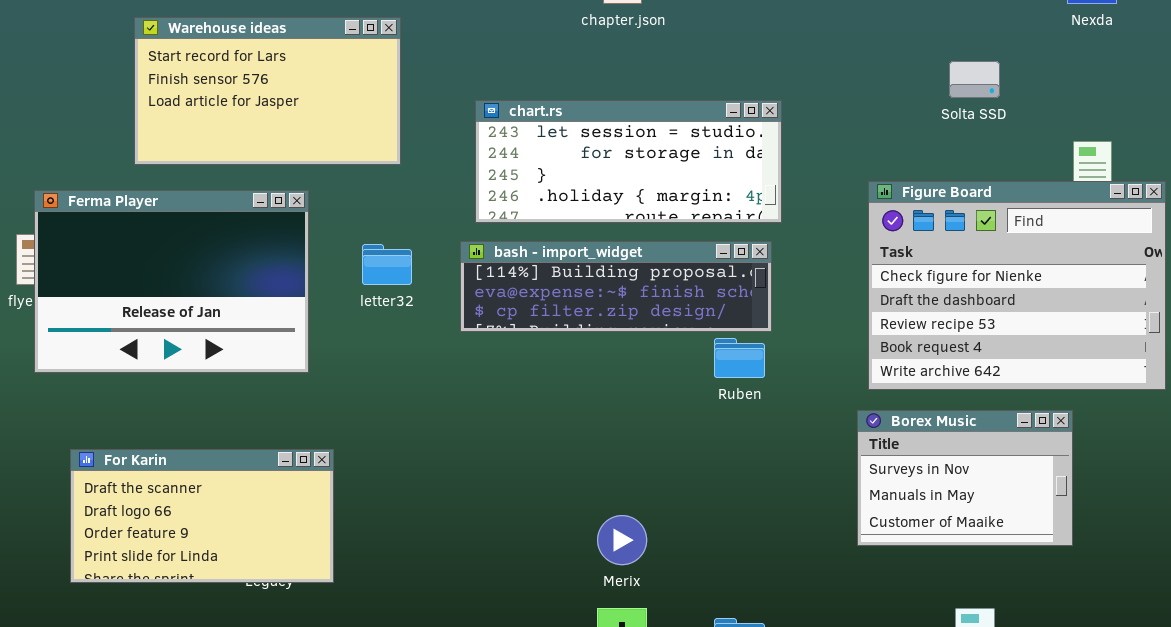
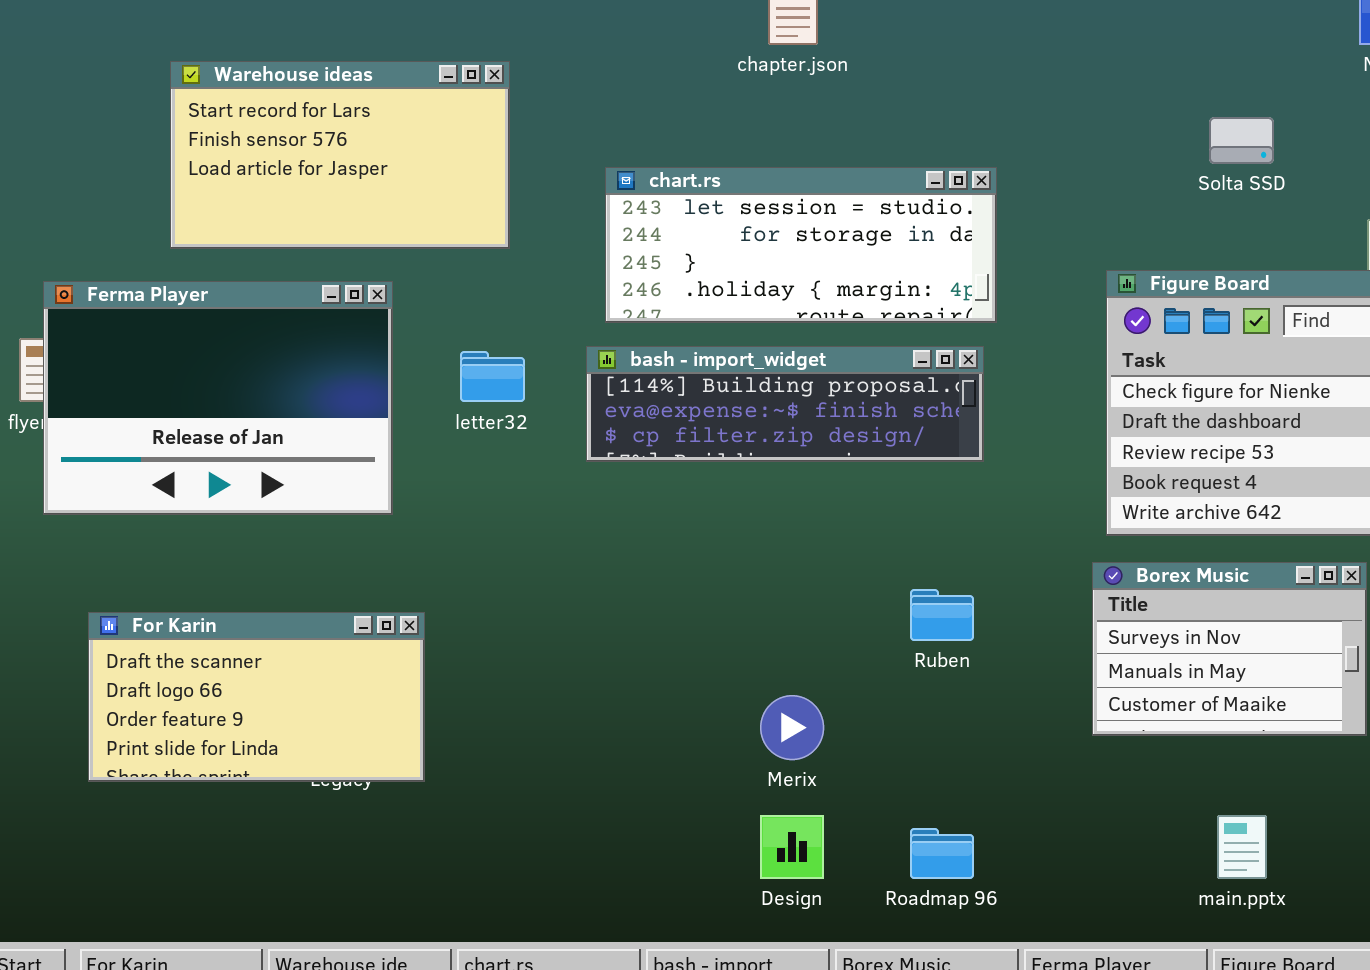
Ruben: [714,338,765,378] -> [910,589,974,641], moved

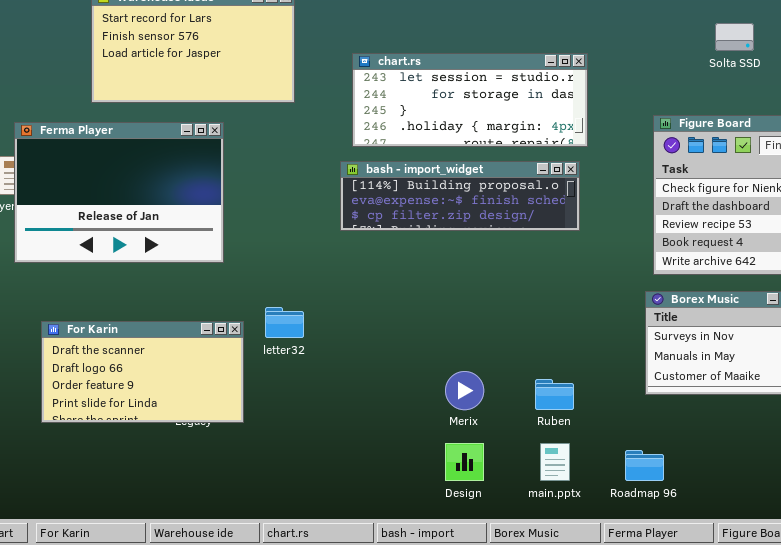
letter32: [460,351,525,402] -> [265,307,304,338], moved
Ruben: [910,589,974,641] -> [535,379,574,410], moved
main.pptx: [1217,815,1267,879] -> [540,443,570,481], moved
Roadmap 96: [910,828,974,879] -> [625,450,664,481], moved

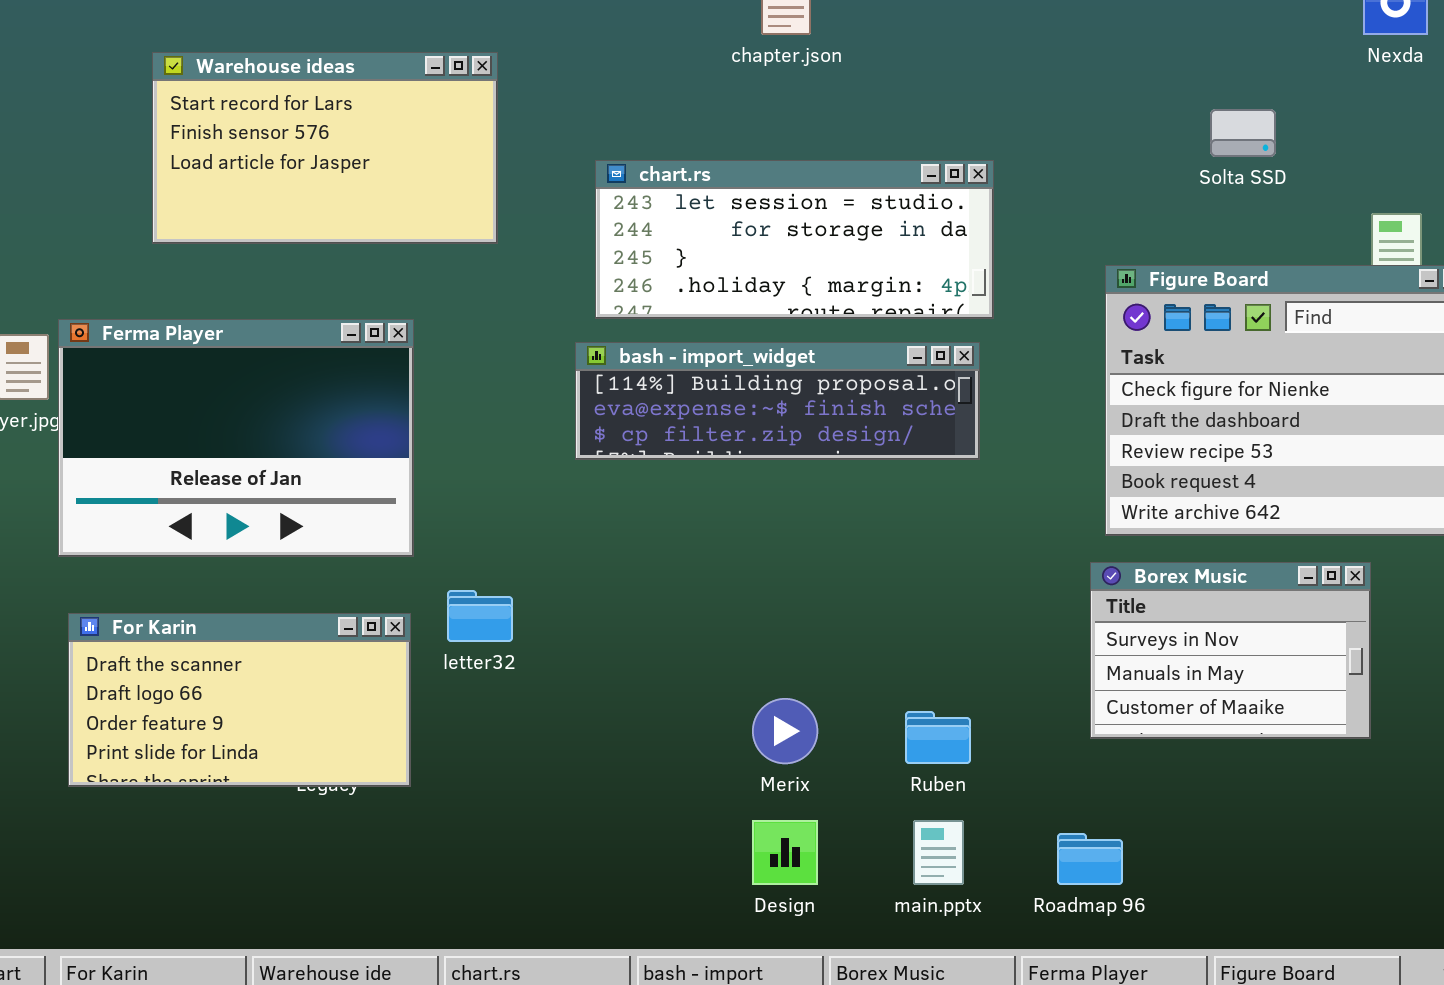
Ferma Player: [14,122,224,263] -> [58,319,414,557], moved

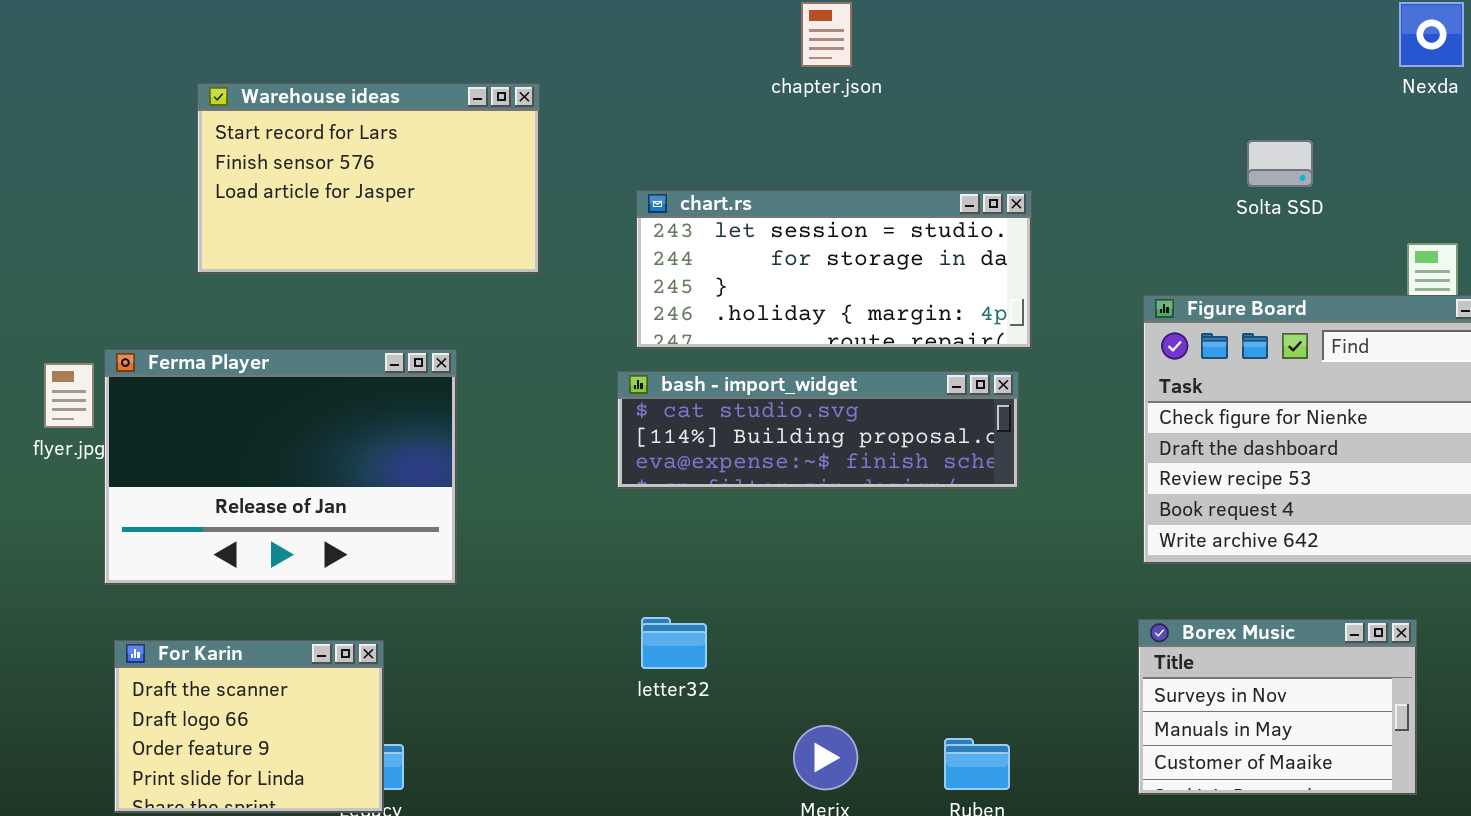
bash - import_widget: [575,342,980,460] -> [617,371,1019,489], scrolled up 1 row
Borex Music: [1090,562,1371,739] -> [1138,619,1417,795], moved
letter32: [447,590,513,642] -> [641,617,707,669], moved
For Karin: [68,613,411,787] -> [114,640,384,813], resized

